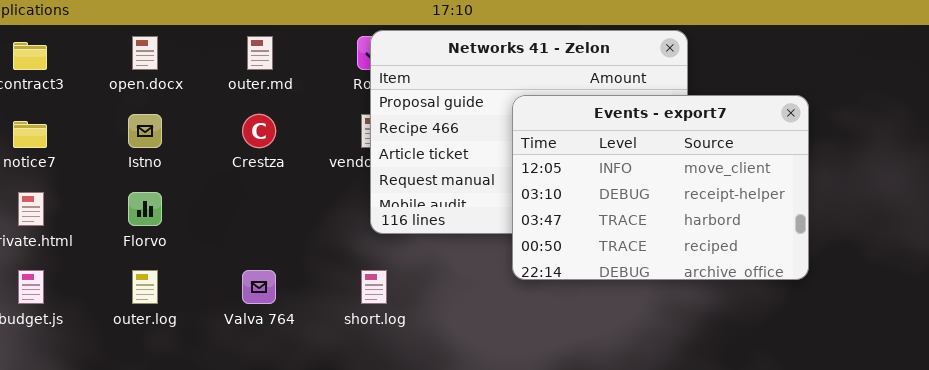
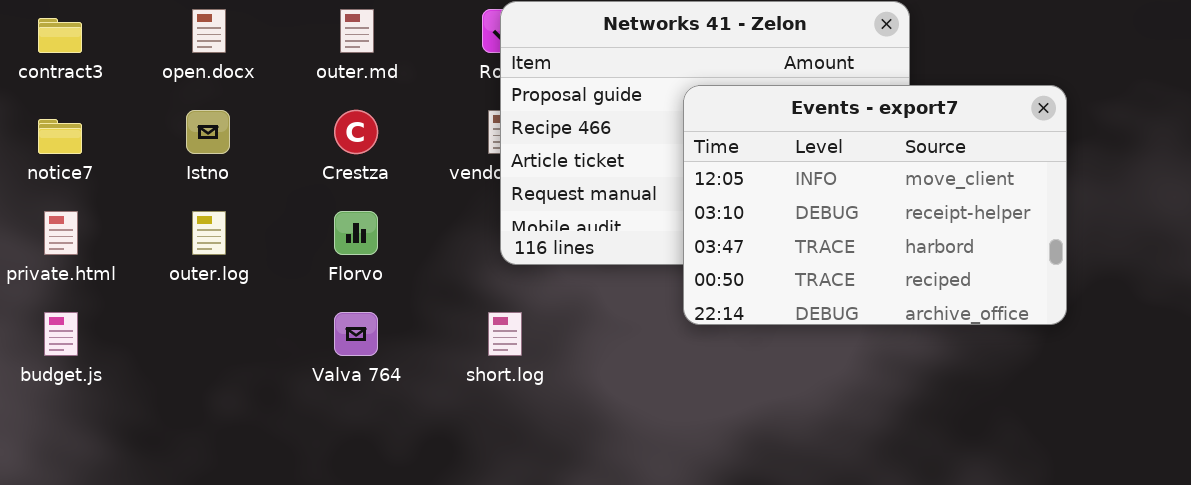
Florvo: [128,192,162,226] -> [334,211,378,255], moved
outer.log: [132,270,158,304] -> [192,211,226,255], moved

